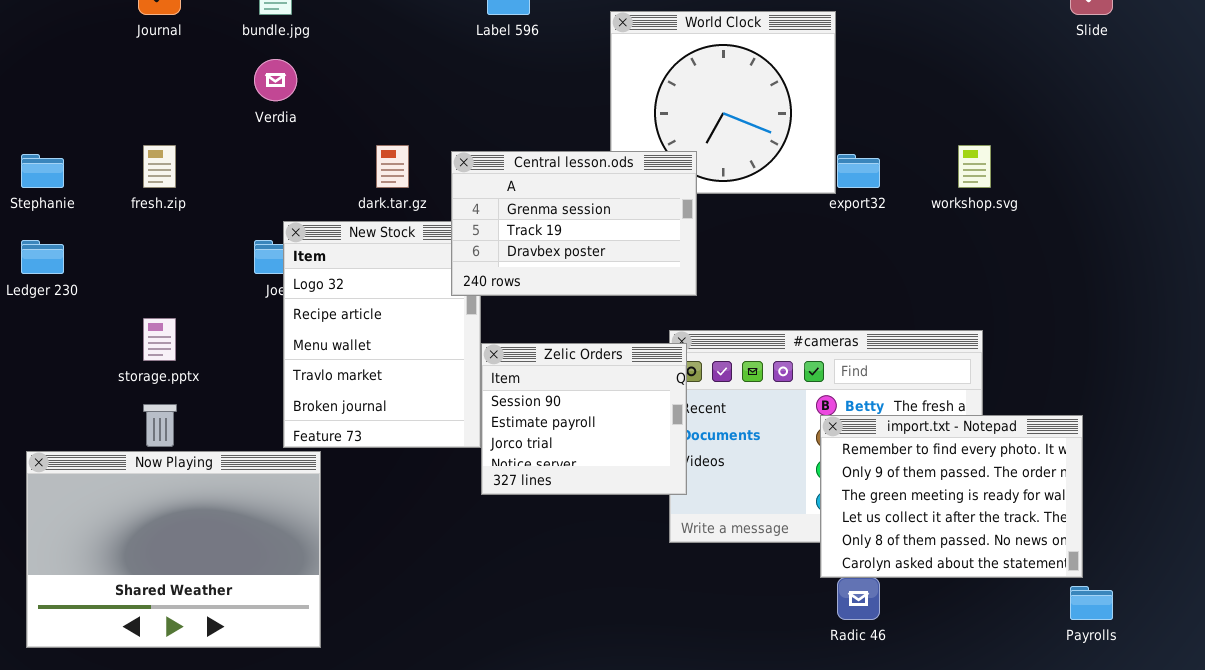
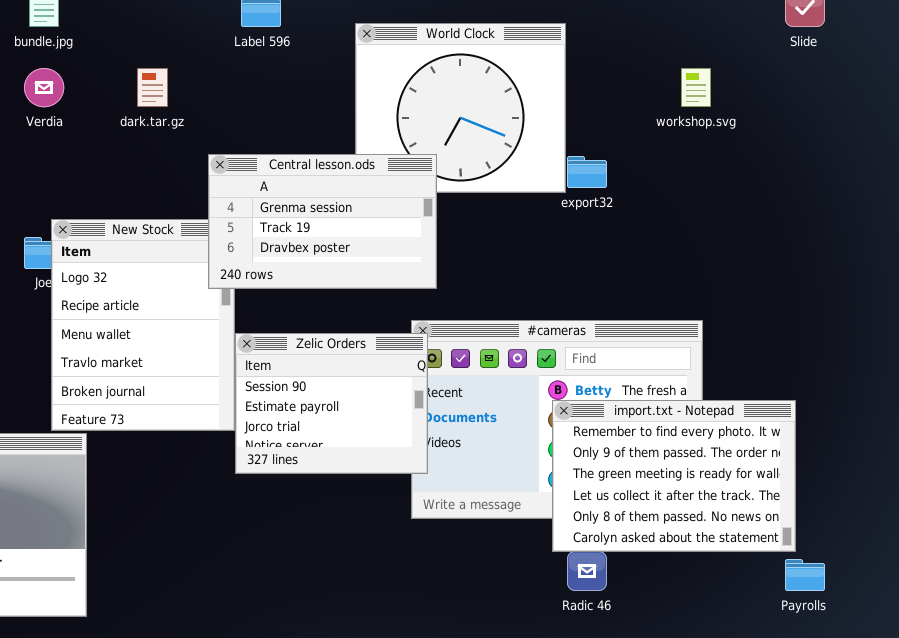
dark.tar.gz: [376,145,409,188] -> [137,68,168,107], moved
workshop.svg: [958,145,991,188] -> [681,68,711,107], moved

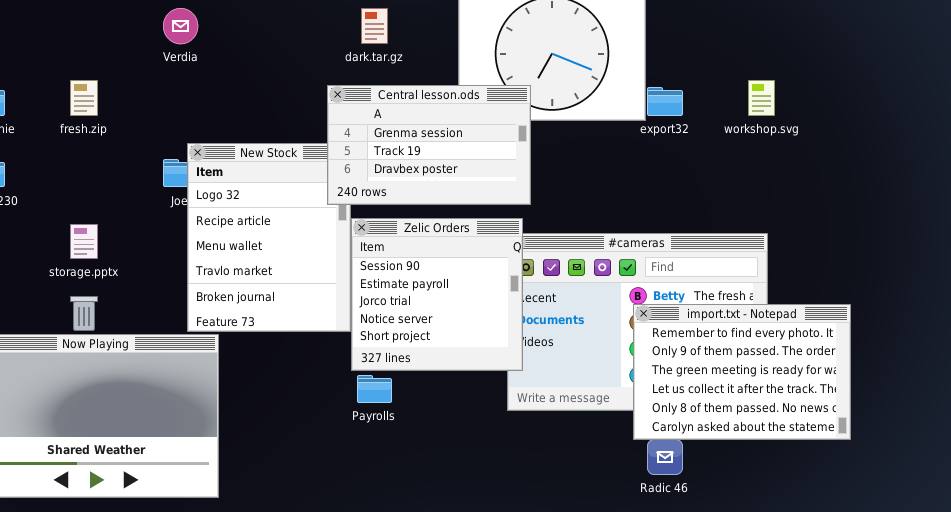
dark.tar.gz: [137,68,168,107] -> [361,8,388,44], moved
workshop.svg: [681,68,711,107] -> [748,80,775,116], moved
Zelic Orders: [235,333,428,474] -> [351,218,523,371], resized
Payrolls: [785,559,825,591] -> [357,375,392,403], moved

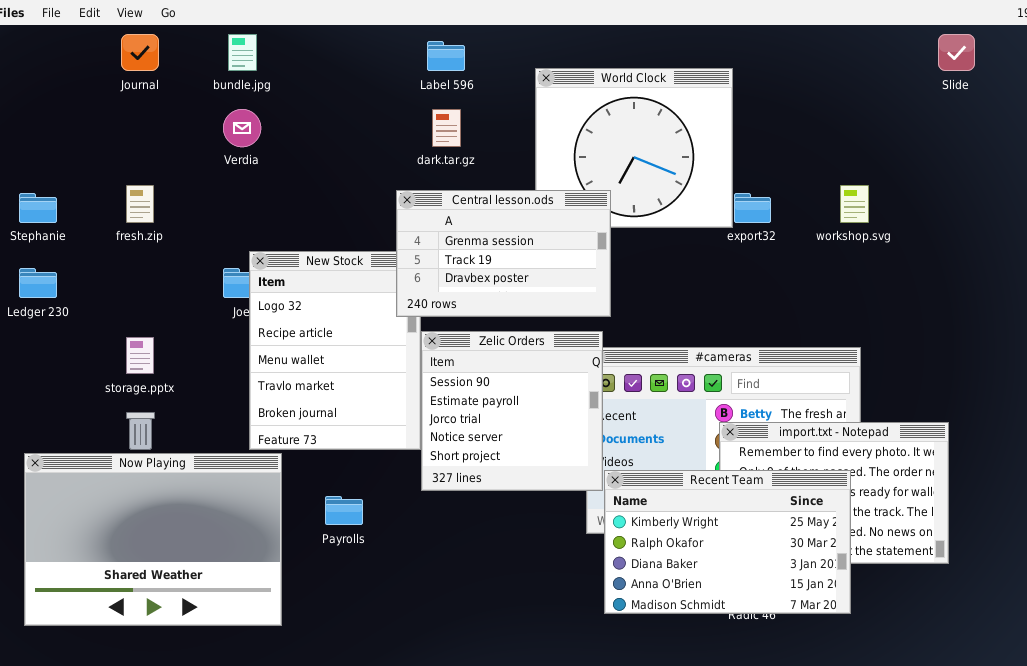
Recent Team: none -> [604,470,851,614], opened
Payrolls: [357,375,392,403] -> [325,496,363,525], moved

